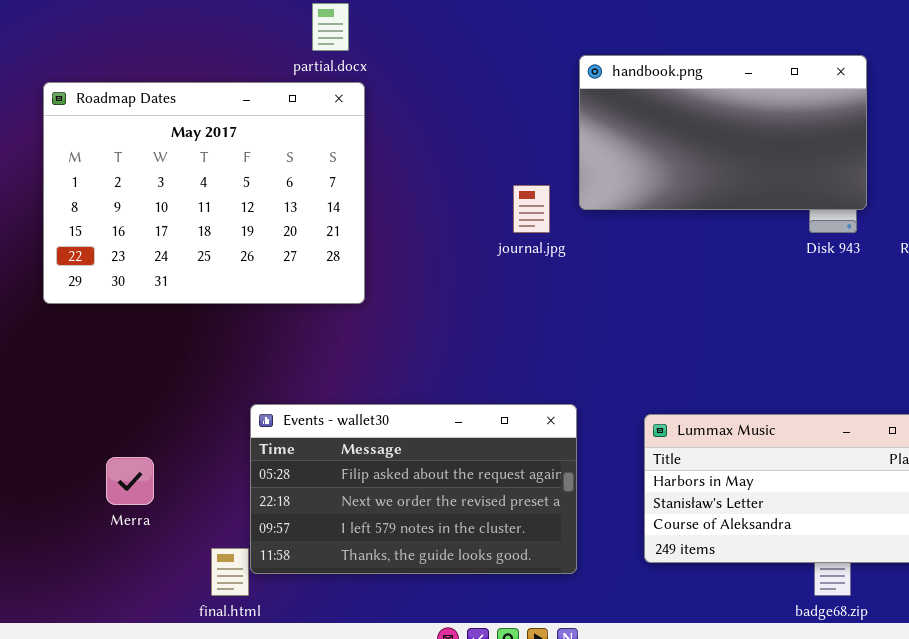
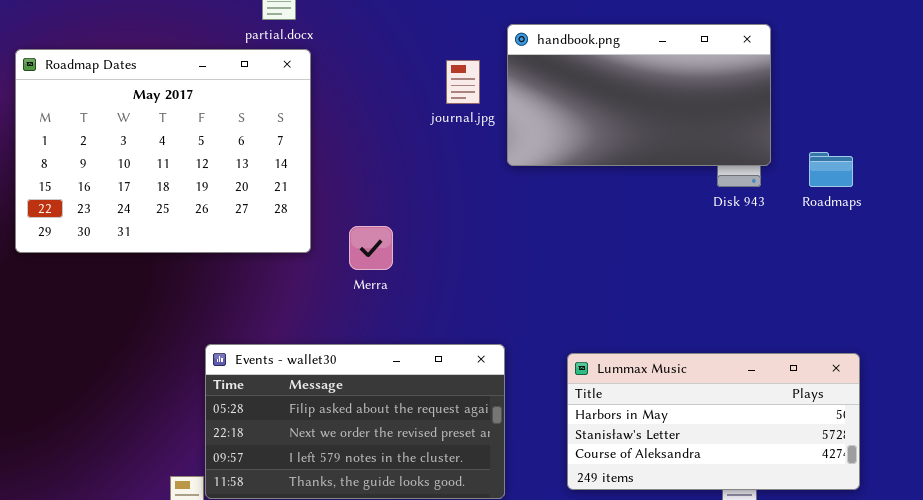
journal.jpg: [513,185,550,233] -> [446,60,480,104], moved
Merra: [106,457,154,505] -> [349,226,393,270], moved

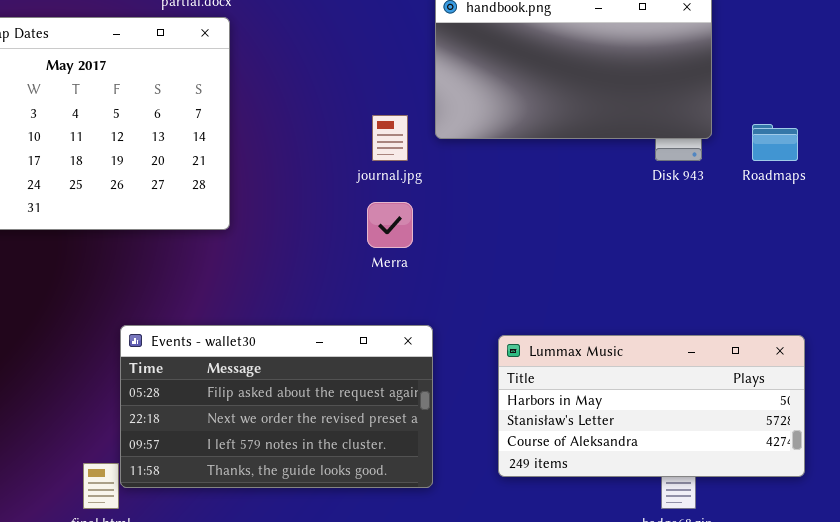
journal.jpg: [446,60,480,104] -> [372,115,408,161], moved
Merra: [349,226,393,270] -> [367,202,413,248], moved

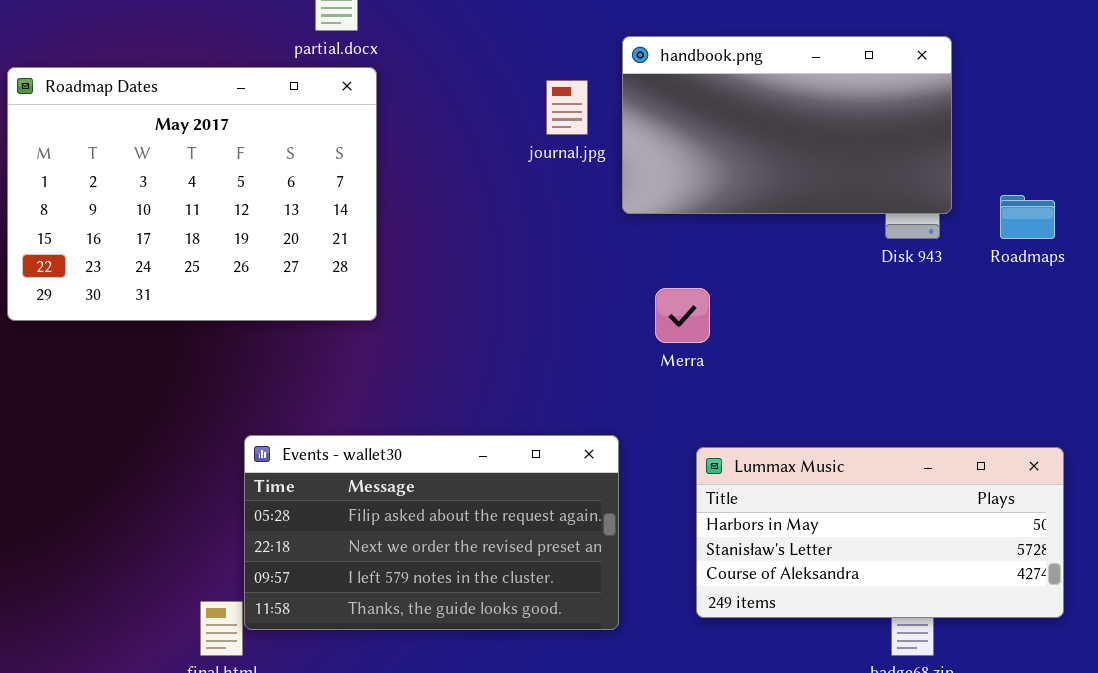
journal.jpg: [372,115,408,161] -> [546,80,588,135], moved
Merra: [367,202,413,248] -> [655,288,710,343], moved

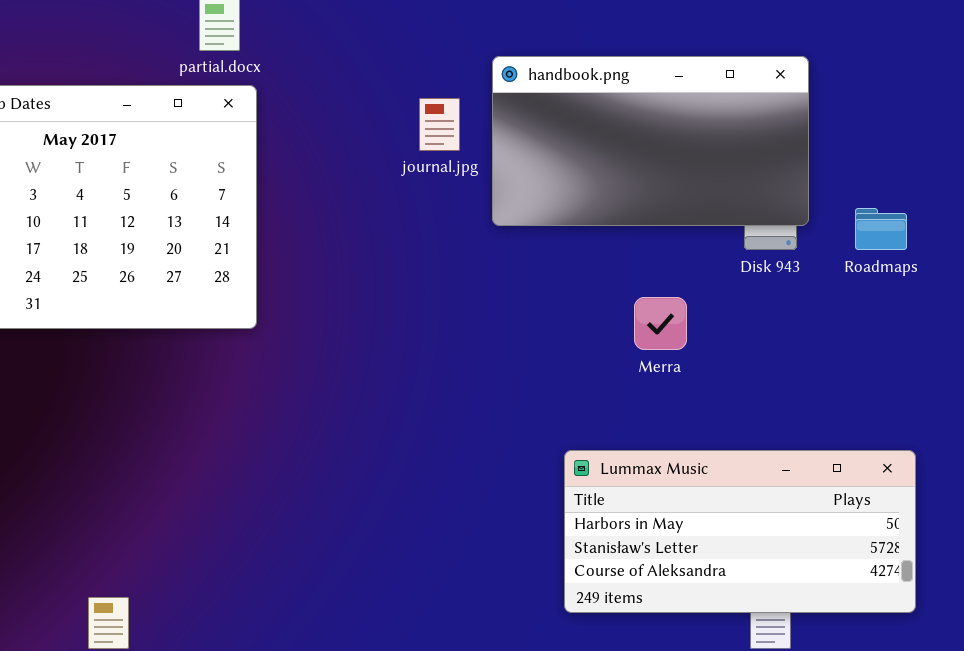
Merra: [655,288,710,343] -> [634,297,687,350], moved
Events - wallet30: [244,435,619,630] -> none, closed

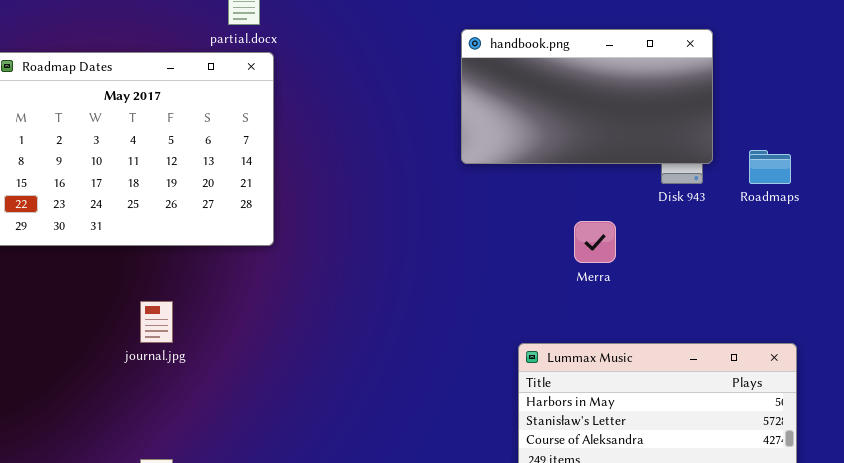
journal.jpg: [419,98,460,151] -> [140,301,173,343], moved

